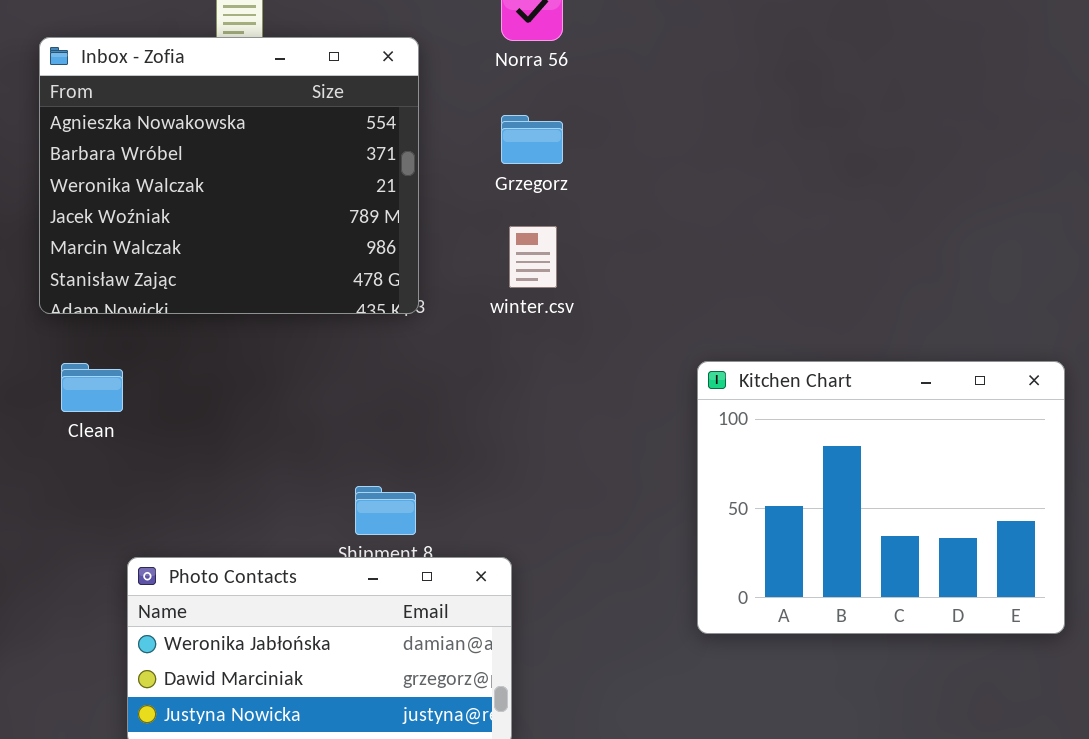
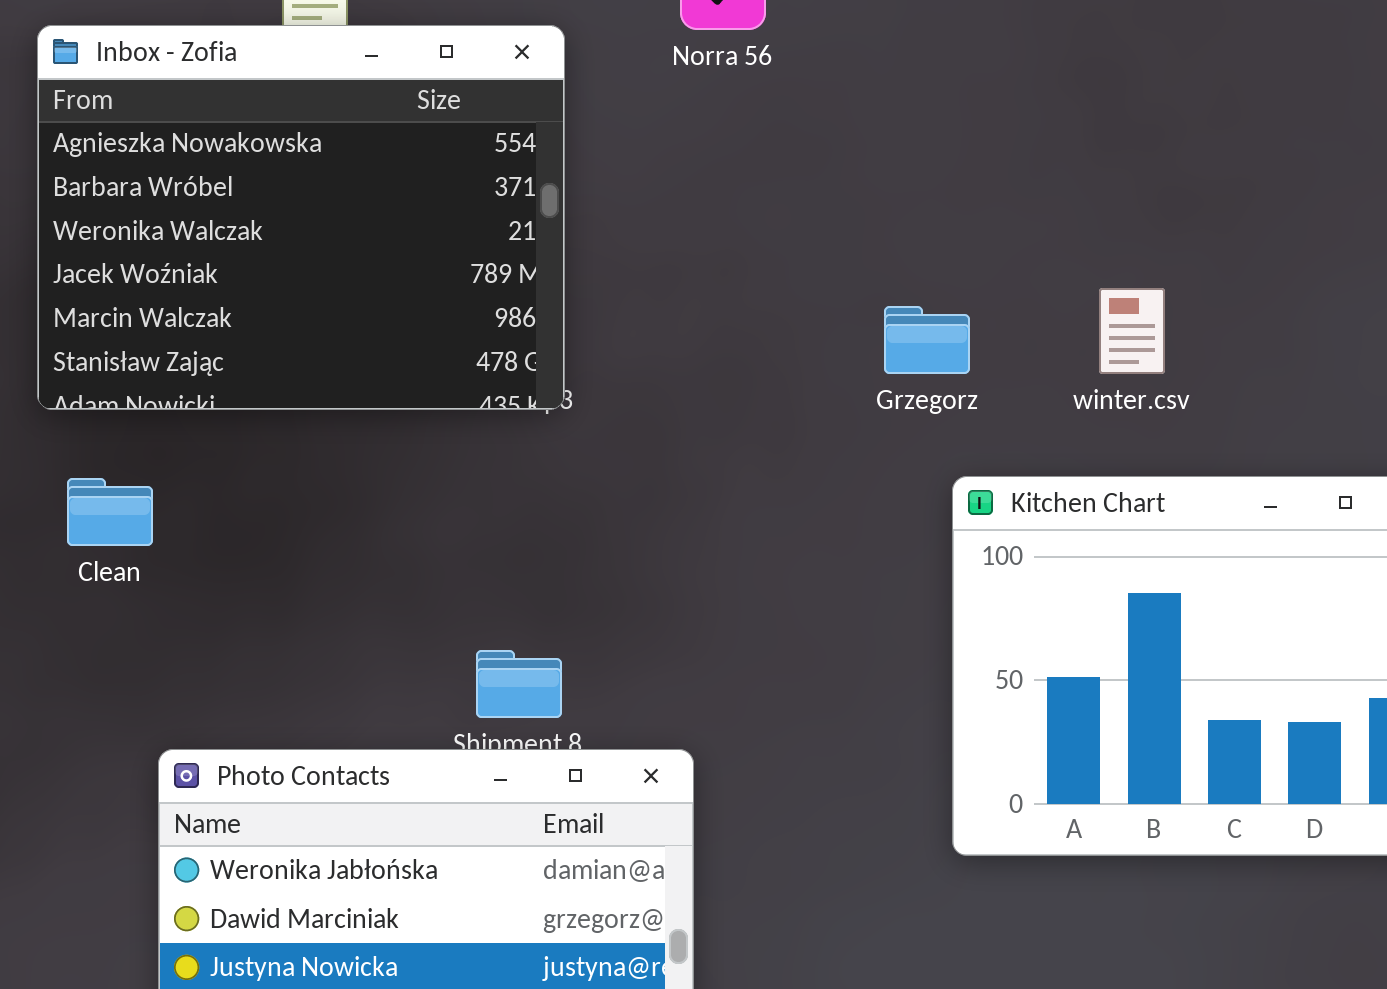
Grzegorz: [501,115,563,164] -> [884,306,970,374], moved
winter.csv: [509,226,557,288] -> [1099,288,1165,374], moved

